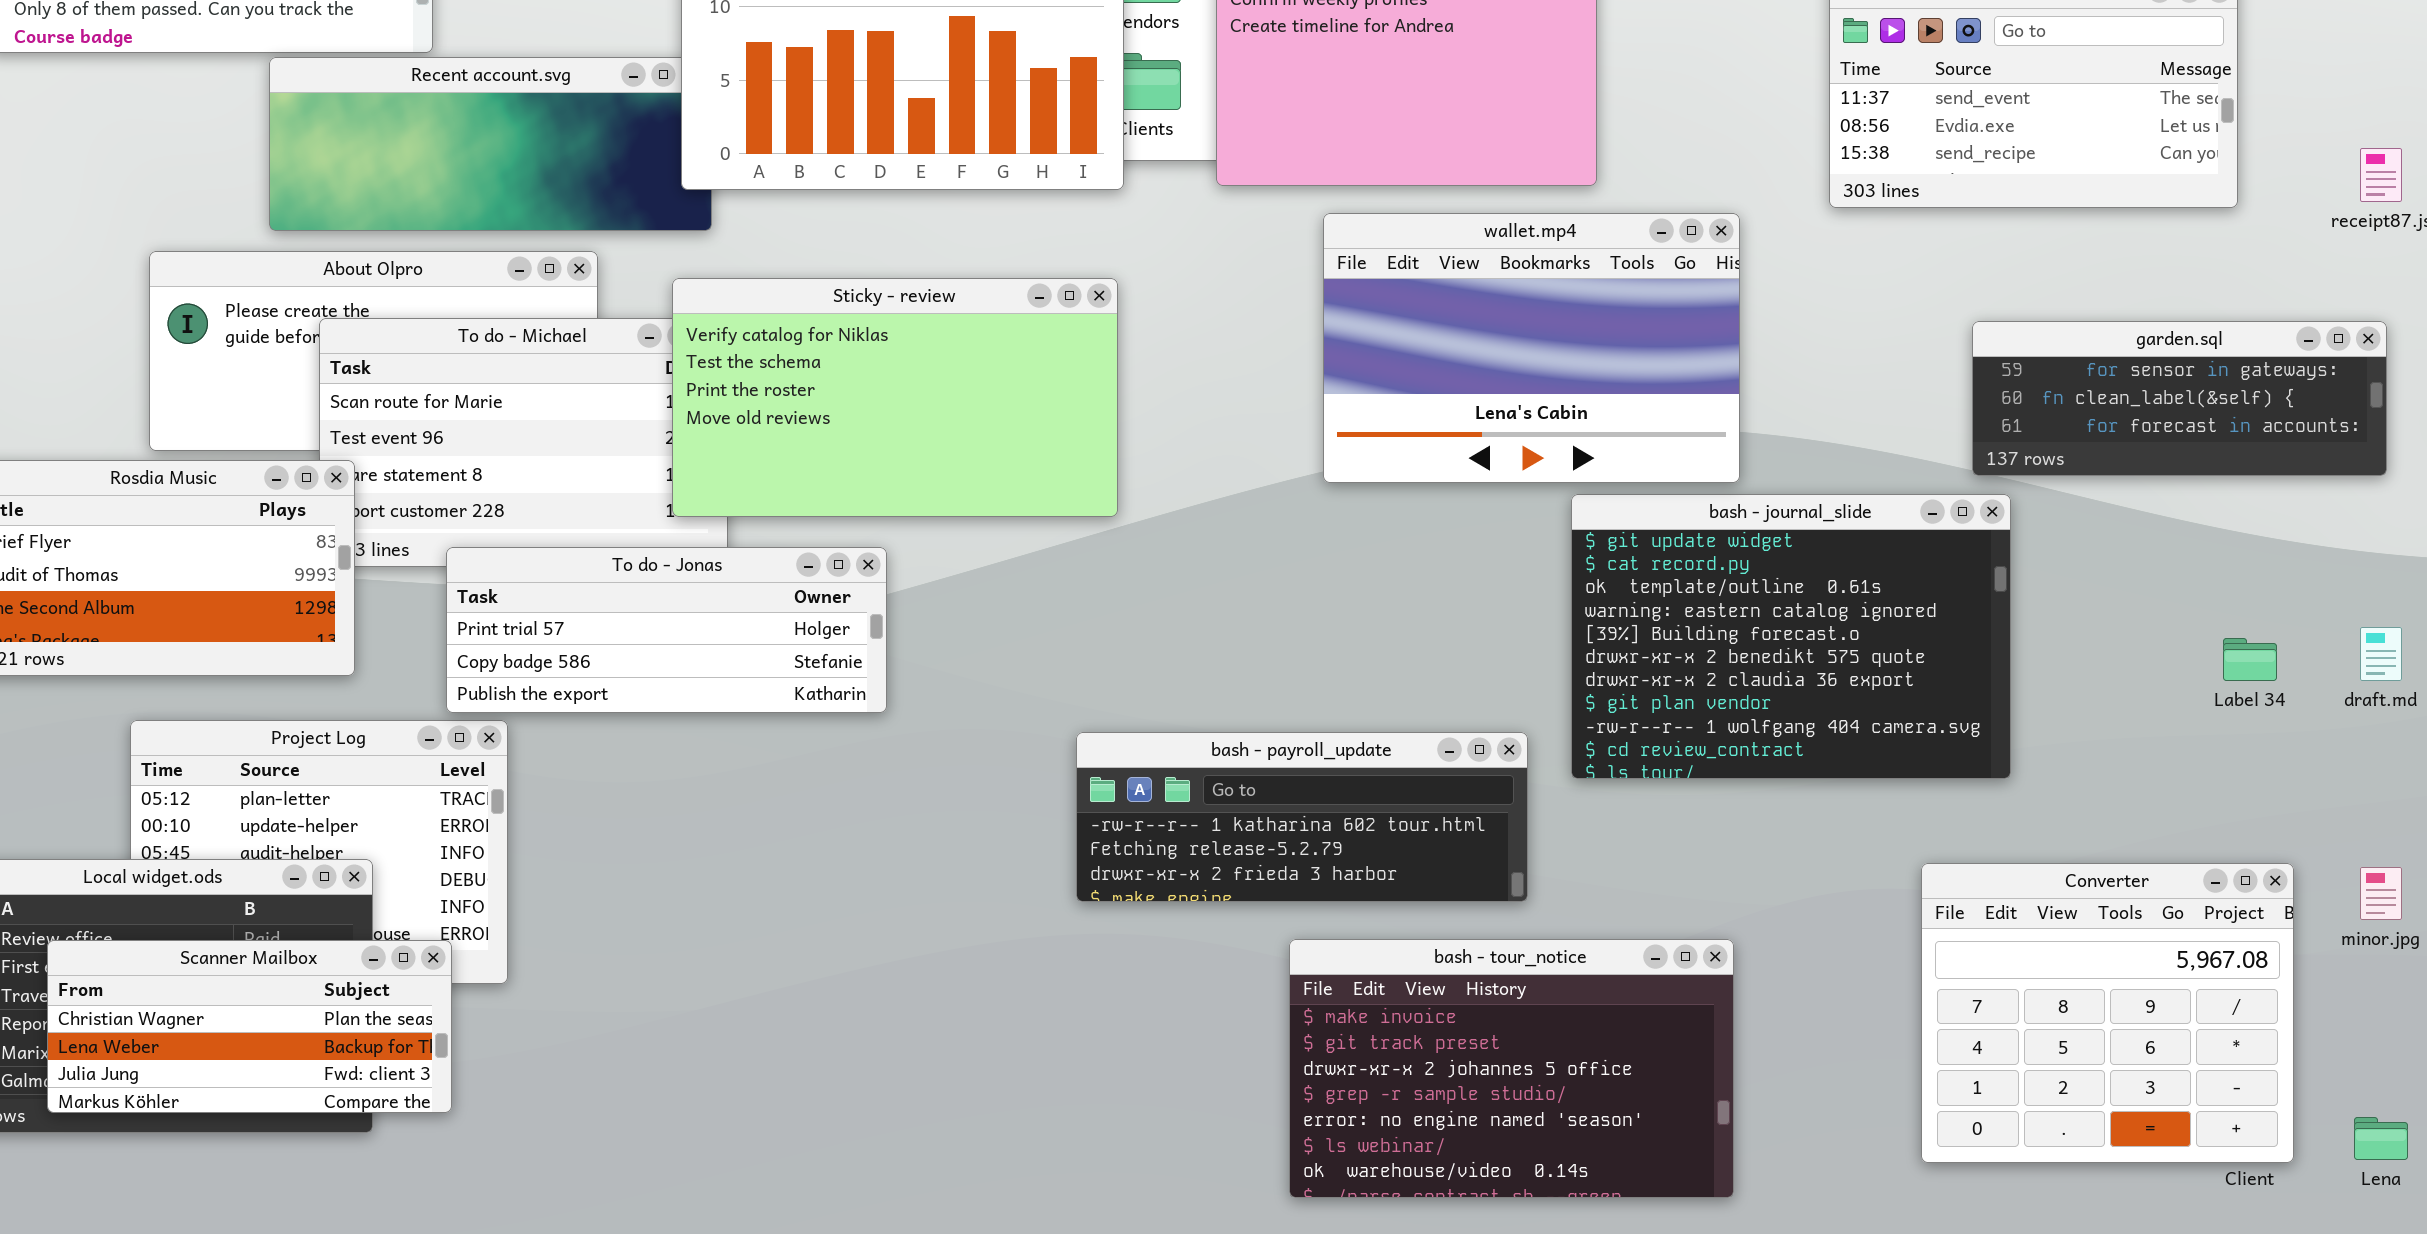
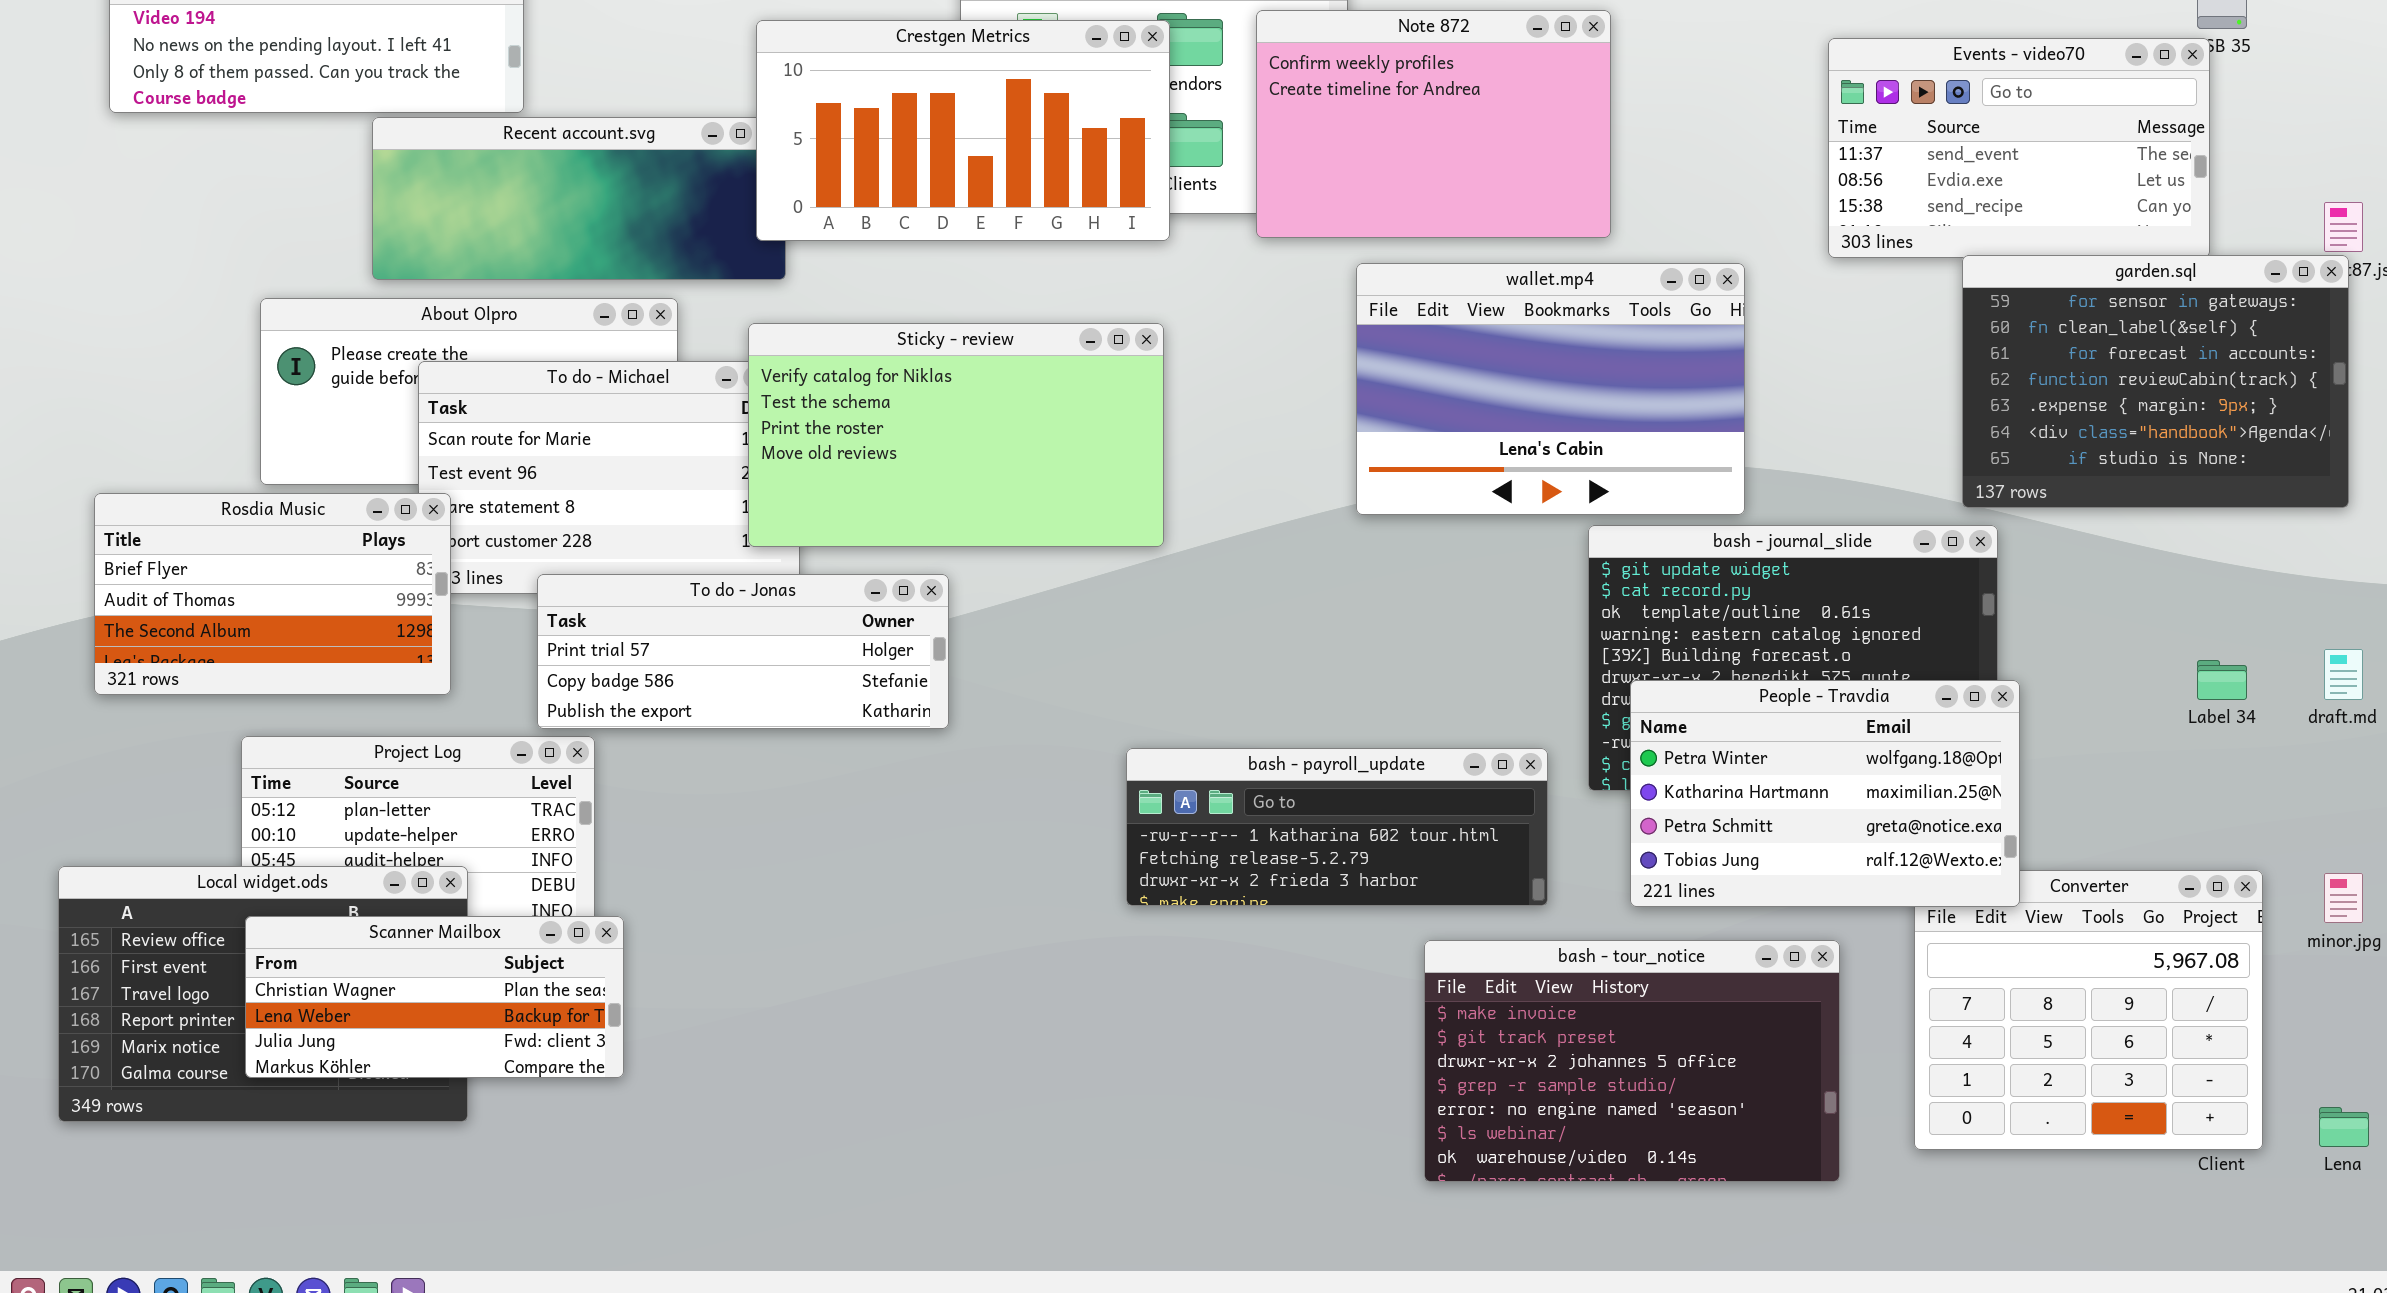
garden.sql: [1972,321,2387,476] -> [1962,255,2349,508], resized
People - Travdia: none -> [1630,680,2020,907], opened
bash - tour_notice: [1289,939,1734,1198] -> [1424,940,1840,1182], moved
Scanner Mailbox: [47,940,452,1113] -> [245,916,624,1078], moved

